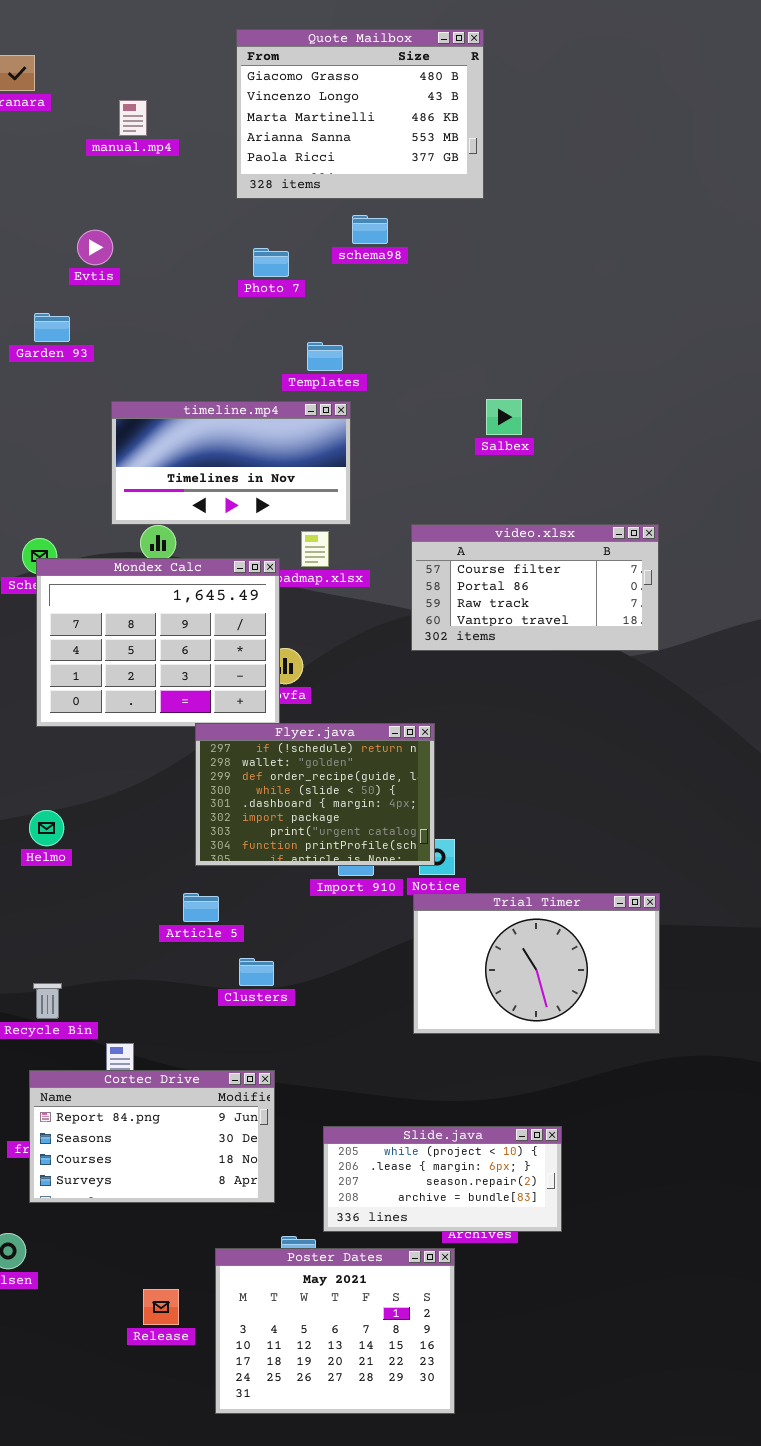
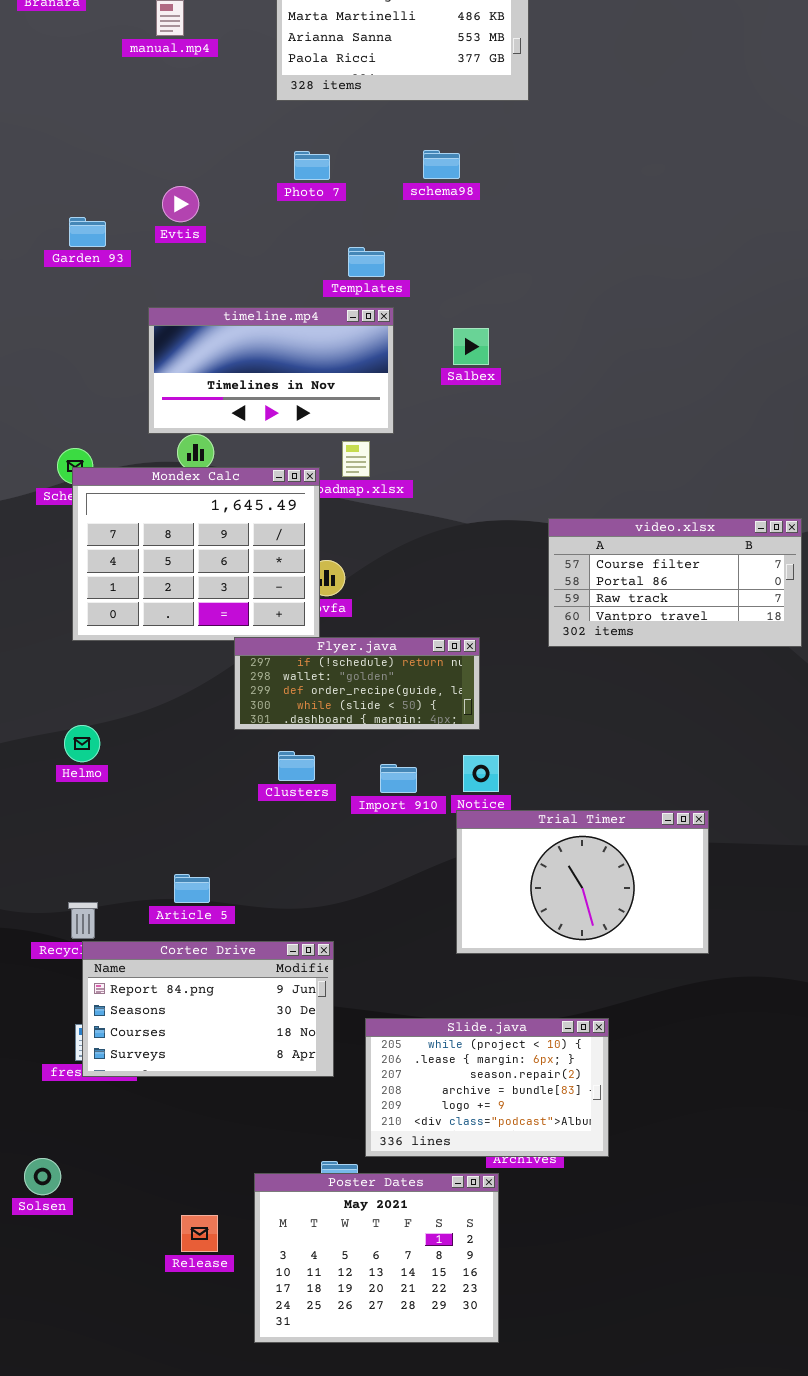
schema98: [352,215,388,244] -> [423,150,460,179], moved
Evtis: [77,230,113,265] -> [162,186,199,222], moved
Salbex: [486,399,522,435] -> [453,328,489,365], moved
video.xlsx: [411,524,659,651] -> [548,518,802,647], moved
Flyer.java: [195,723,435,866] -> [234,637,480,730], resized
Article 5: [183,893,219,922] -> [174,874,210,903], moved
Clusters: [239,958,274,986] -> [278,751,315,781], moved
Cortec Drive: [29,1070,275,1203] -> [82,941,334,1077], moved
Slide.java: [323,1126,562,1232] -> [365,1018,609,1157], resized

